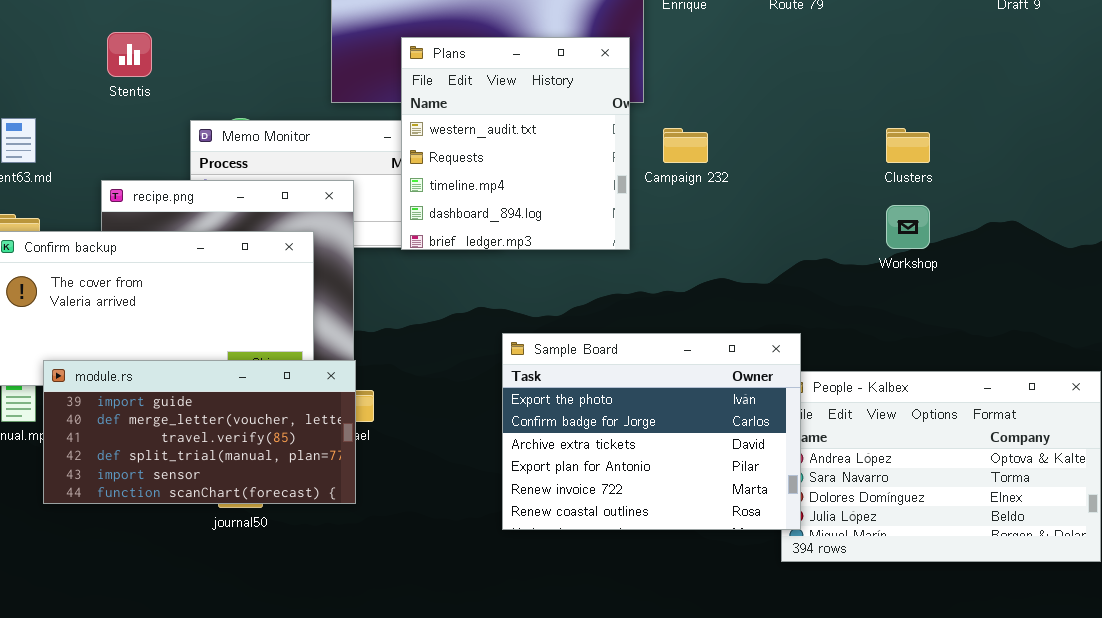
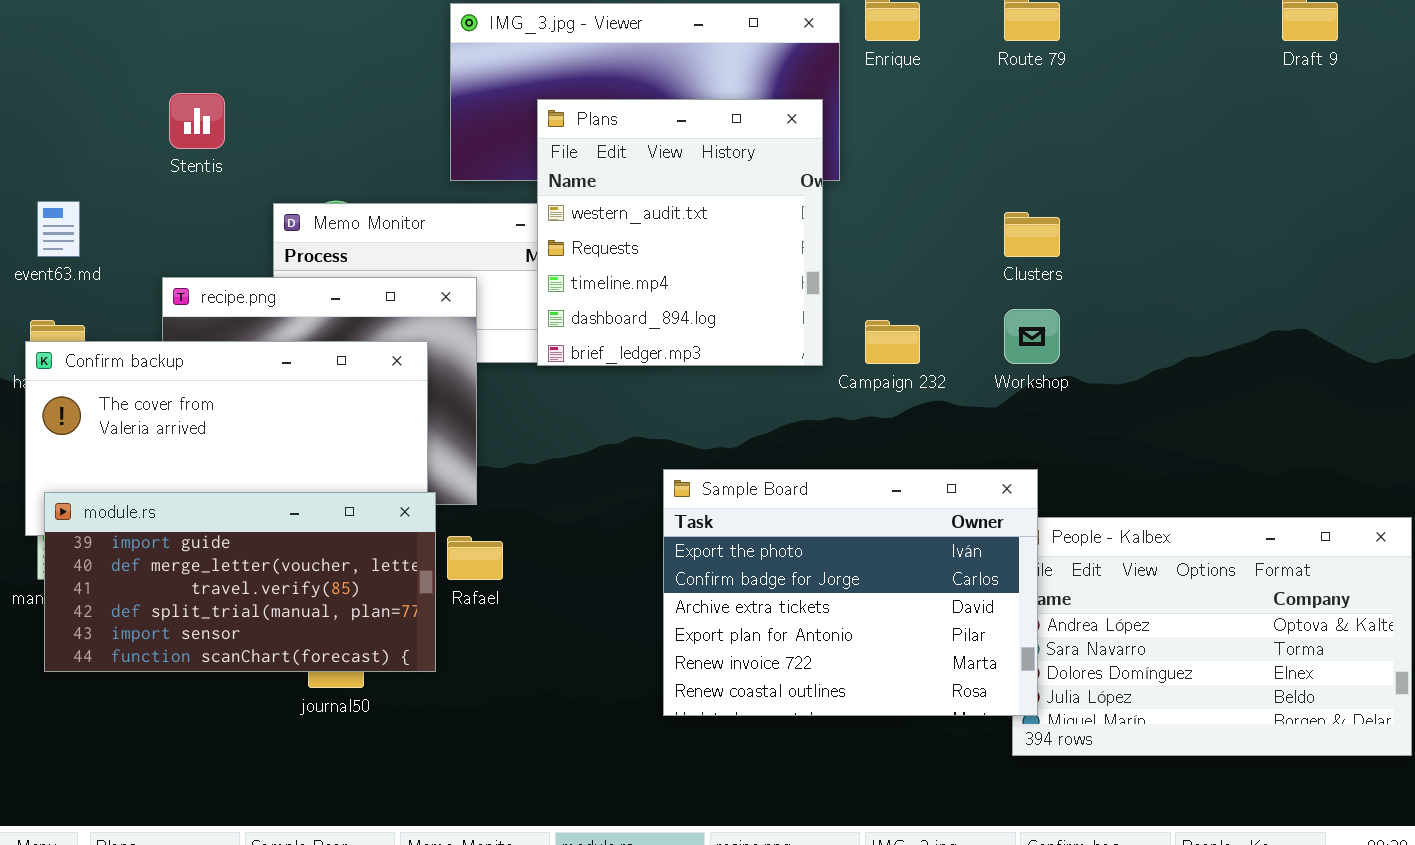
Campaign 232: [663,128,708,163] -> [865,320,920,364], moved
Clusters: [886,128,930,163] -> [1004,212,1060,257], moved
Workshop: [886,205,930,249] -> [1004,309,1060,364], moved
module.rs: [43,360,356,504] -> [44,492,436,672], moved

